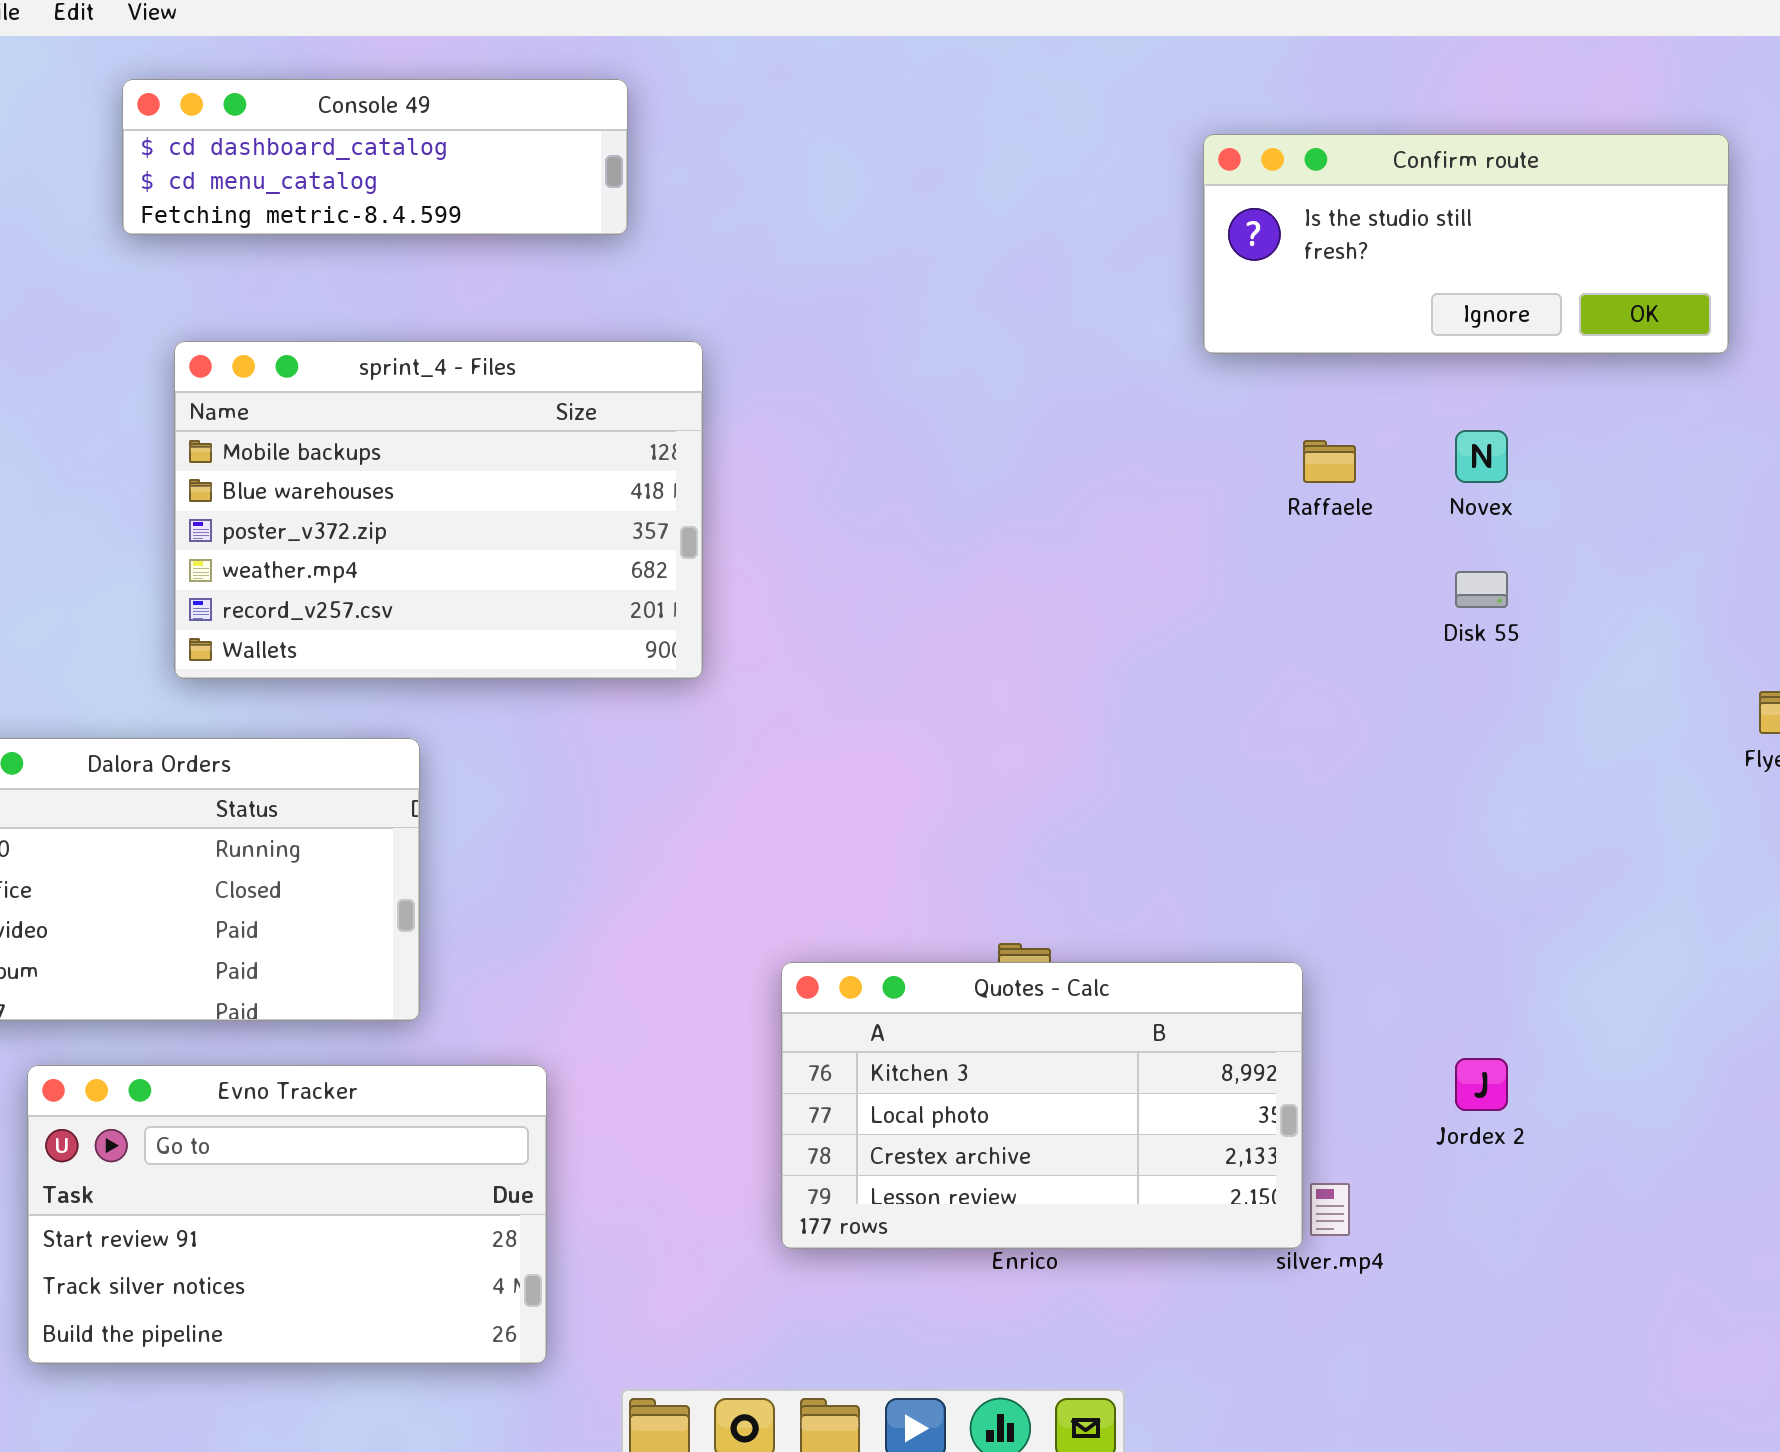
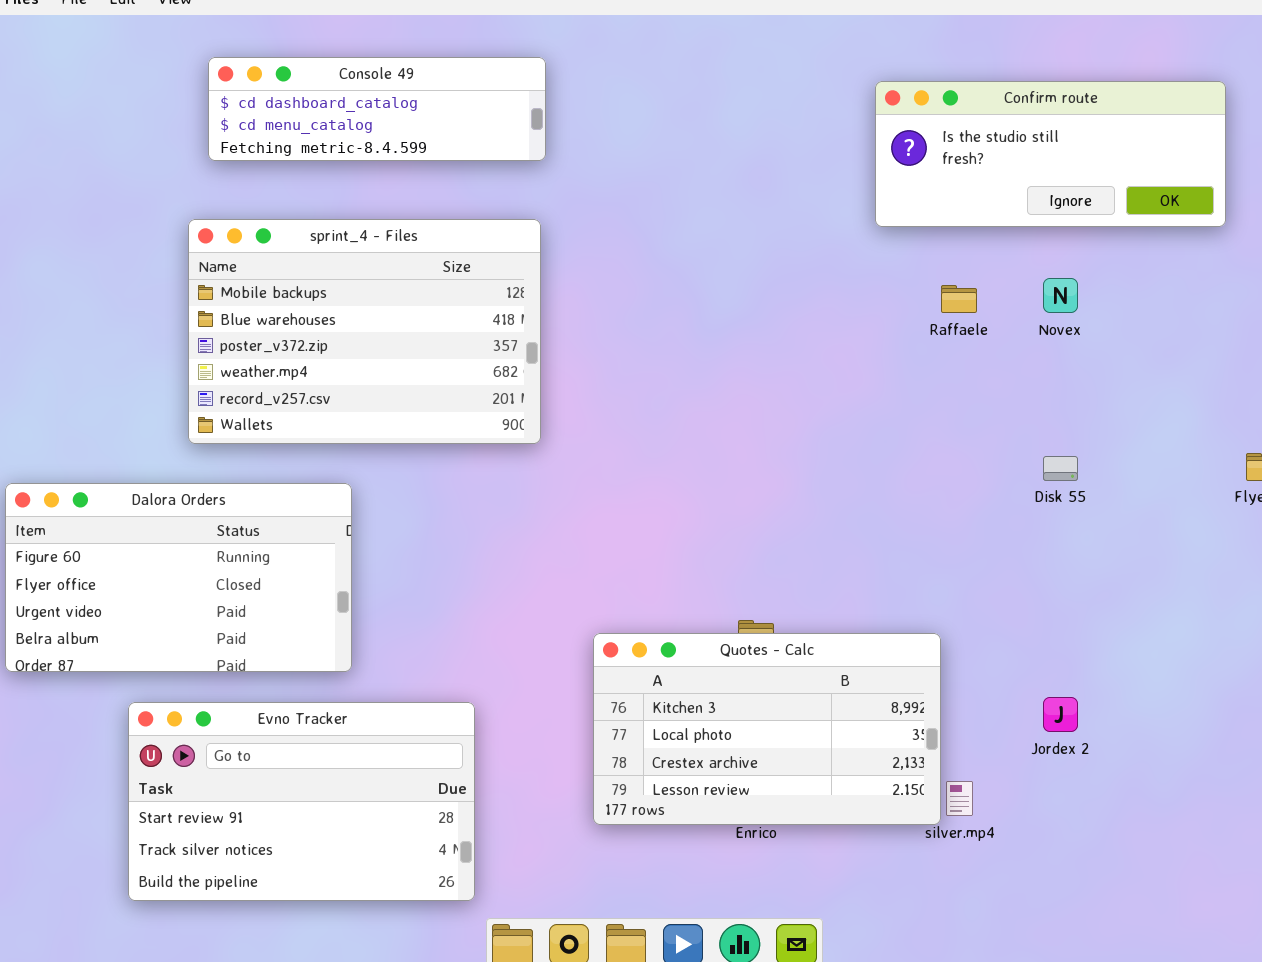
Console 49: [122,79,628,235] -> [208,57,546,161], moved
Disk 55: [1455,571,1508,608] -> [1043,456,1078,481], moved
Evno Tracker: [27,1065,547,1364] -> [128,702,475,901], moved

